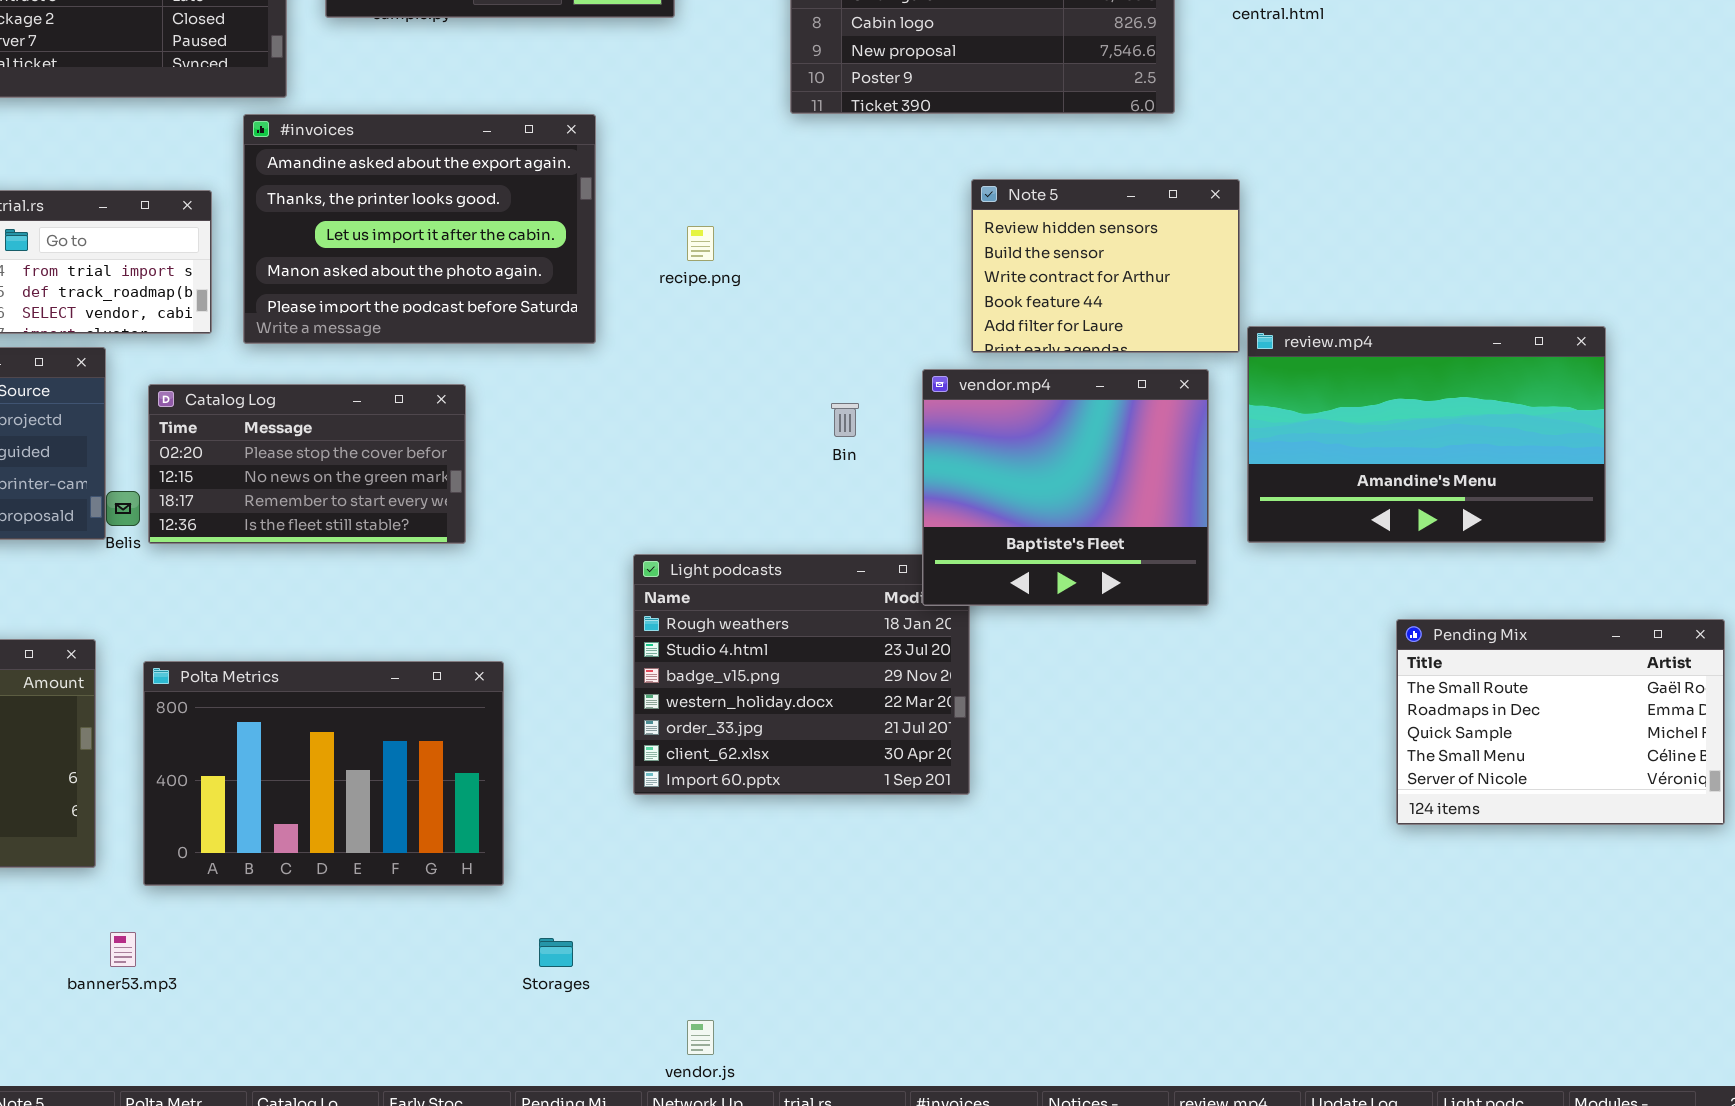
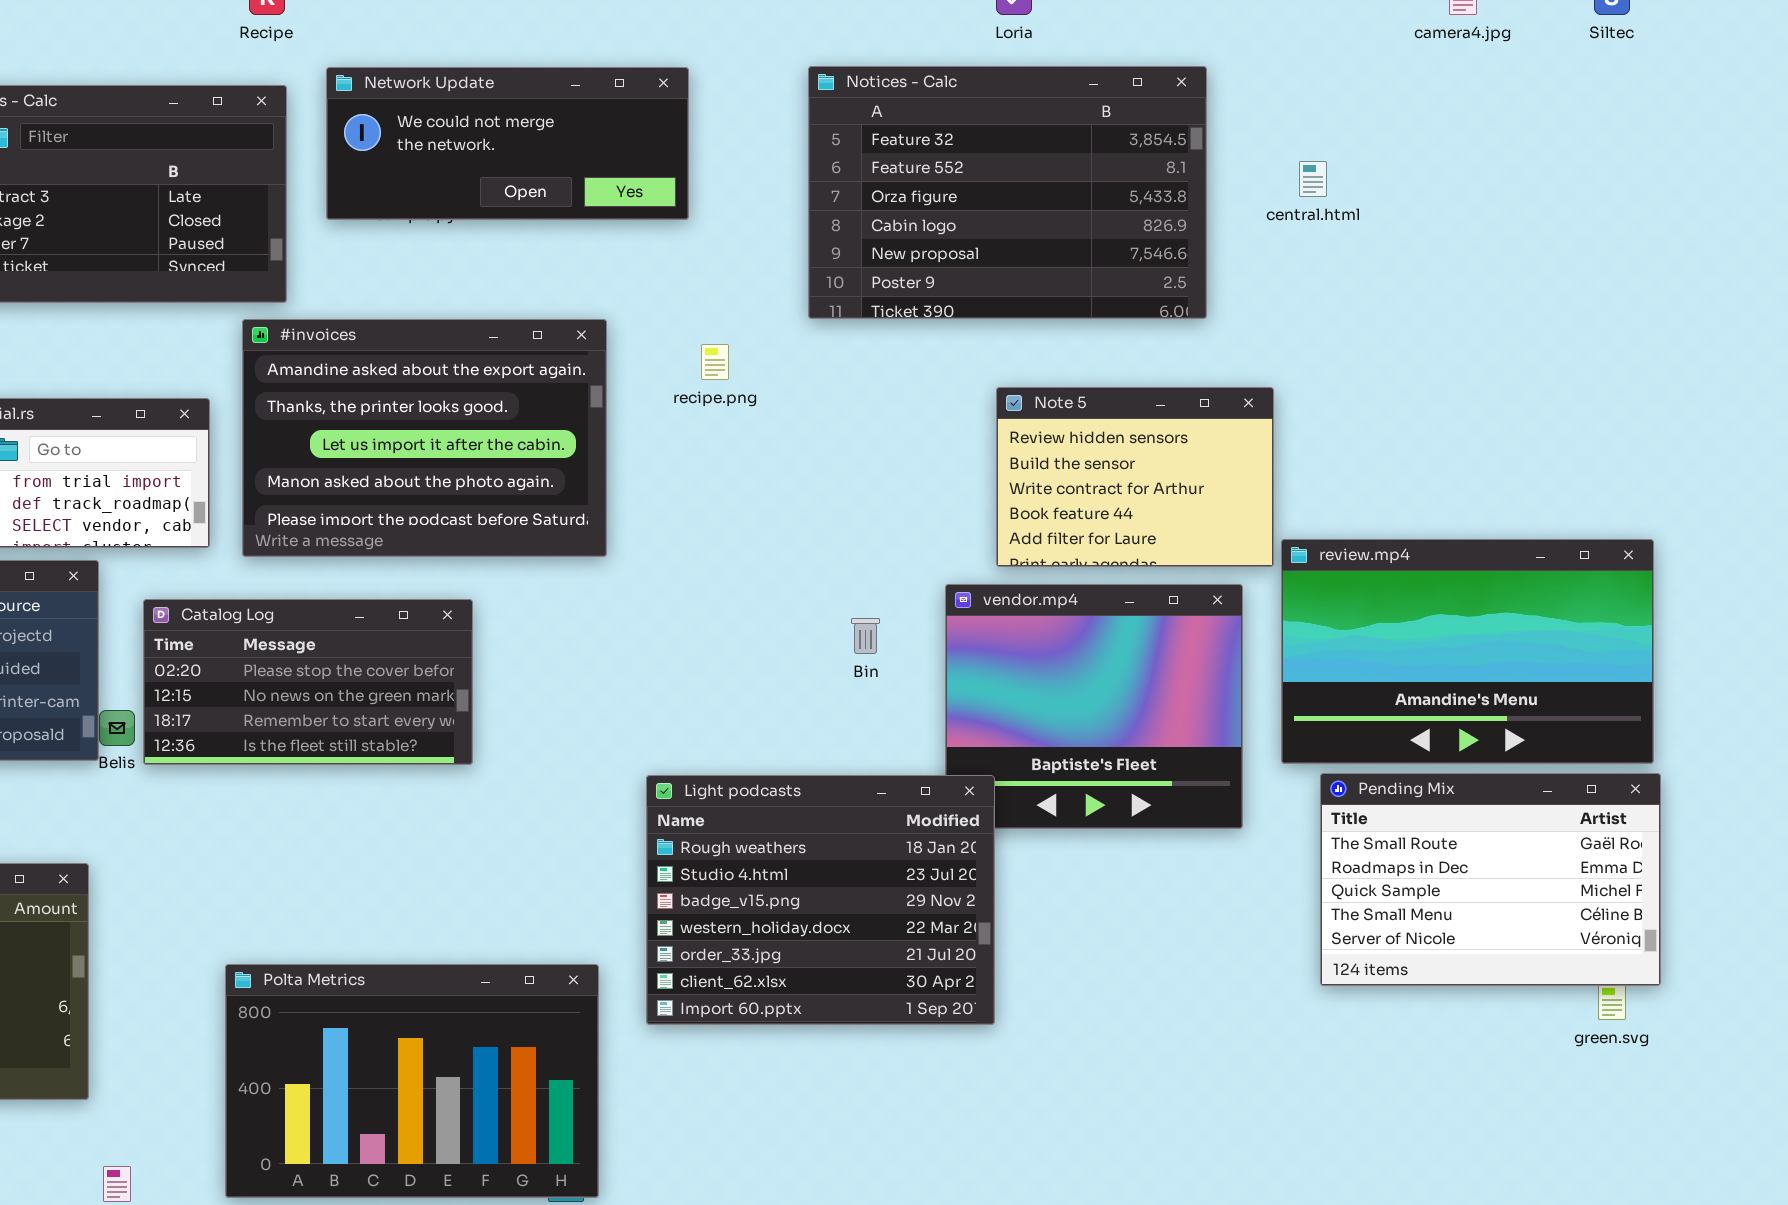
recipe.png: [687,226,714,261] -> [701,344,729,380], moved
Light podcasts: [633,554,970,795] -> [646,775,995,1025], raised
Pending Mix: [1396,619,1725,825] -> [1320,773,1661,986], moved
Polta Metrics: [143,661,504,886] -> [225,964,599,1198], moved

